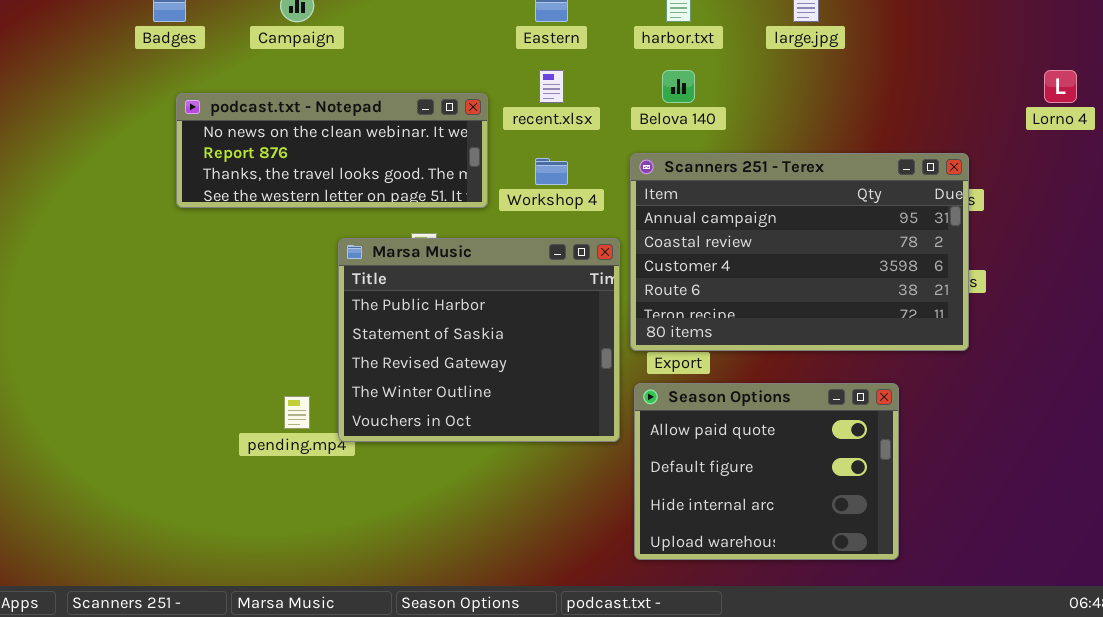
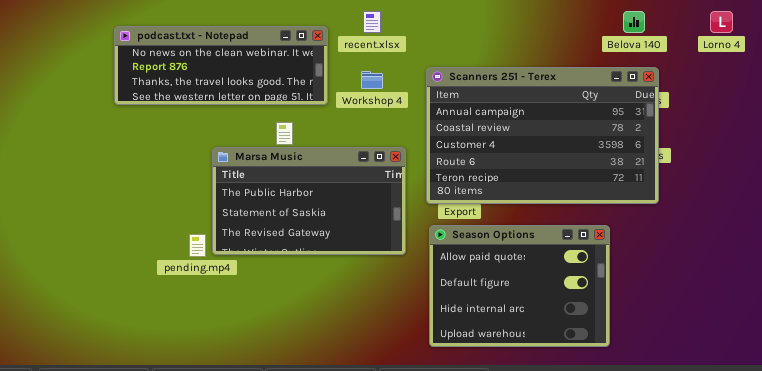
Belova 140: [662,70,695,103] -> [623,11,645,33], moved
Marsa Music: [338,238,620,442] -> [212,147,406,255], moved, resized

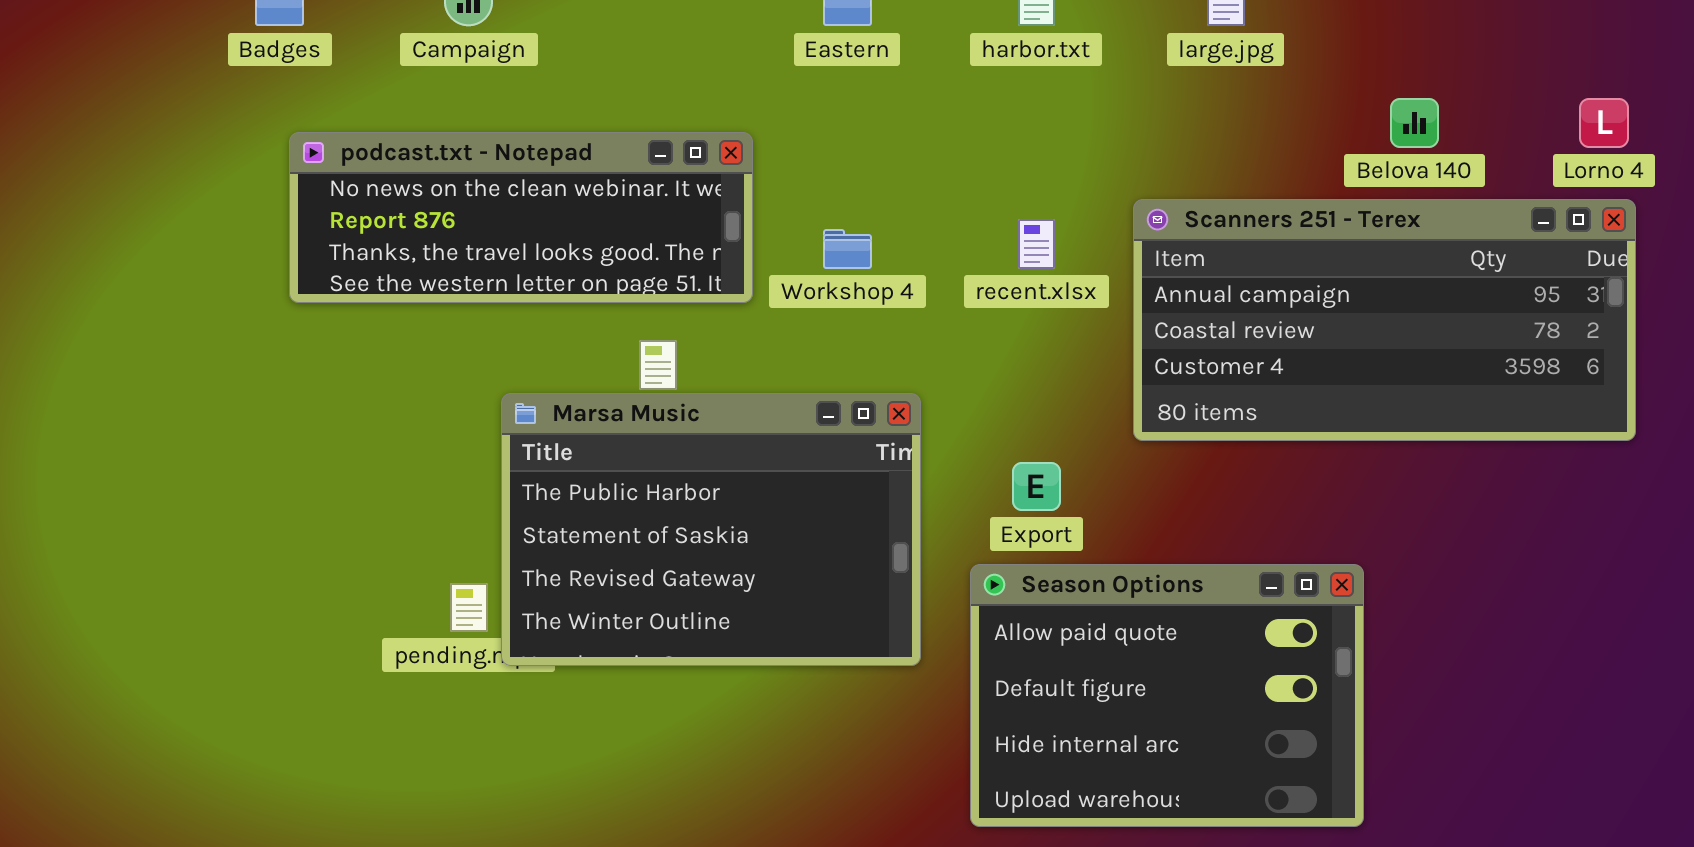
recent.xlsx: [363,11,381,33] -> [1018,219,1055,269], moved
Scanners 251 - Terex: [426,67,659,204] -> [1133,199,1636,441], moved, resized
Marsa Music: [212,147,406,255] -> [501,393,921,666], resized

